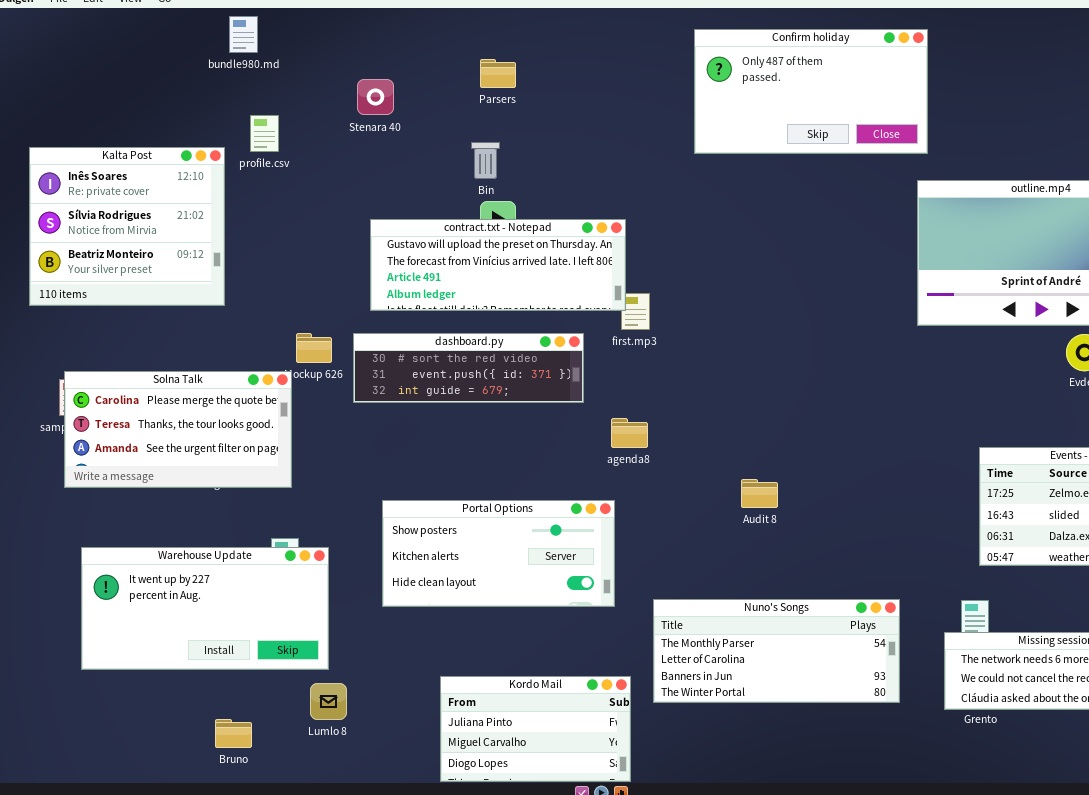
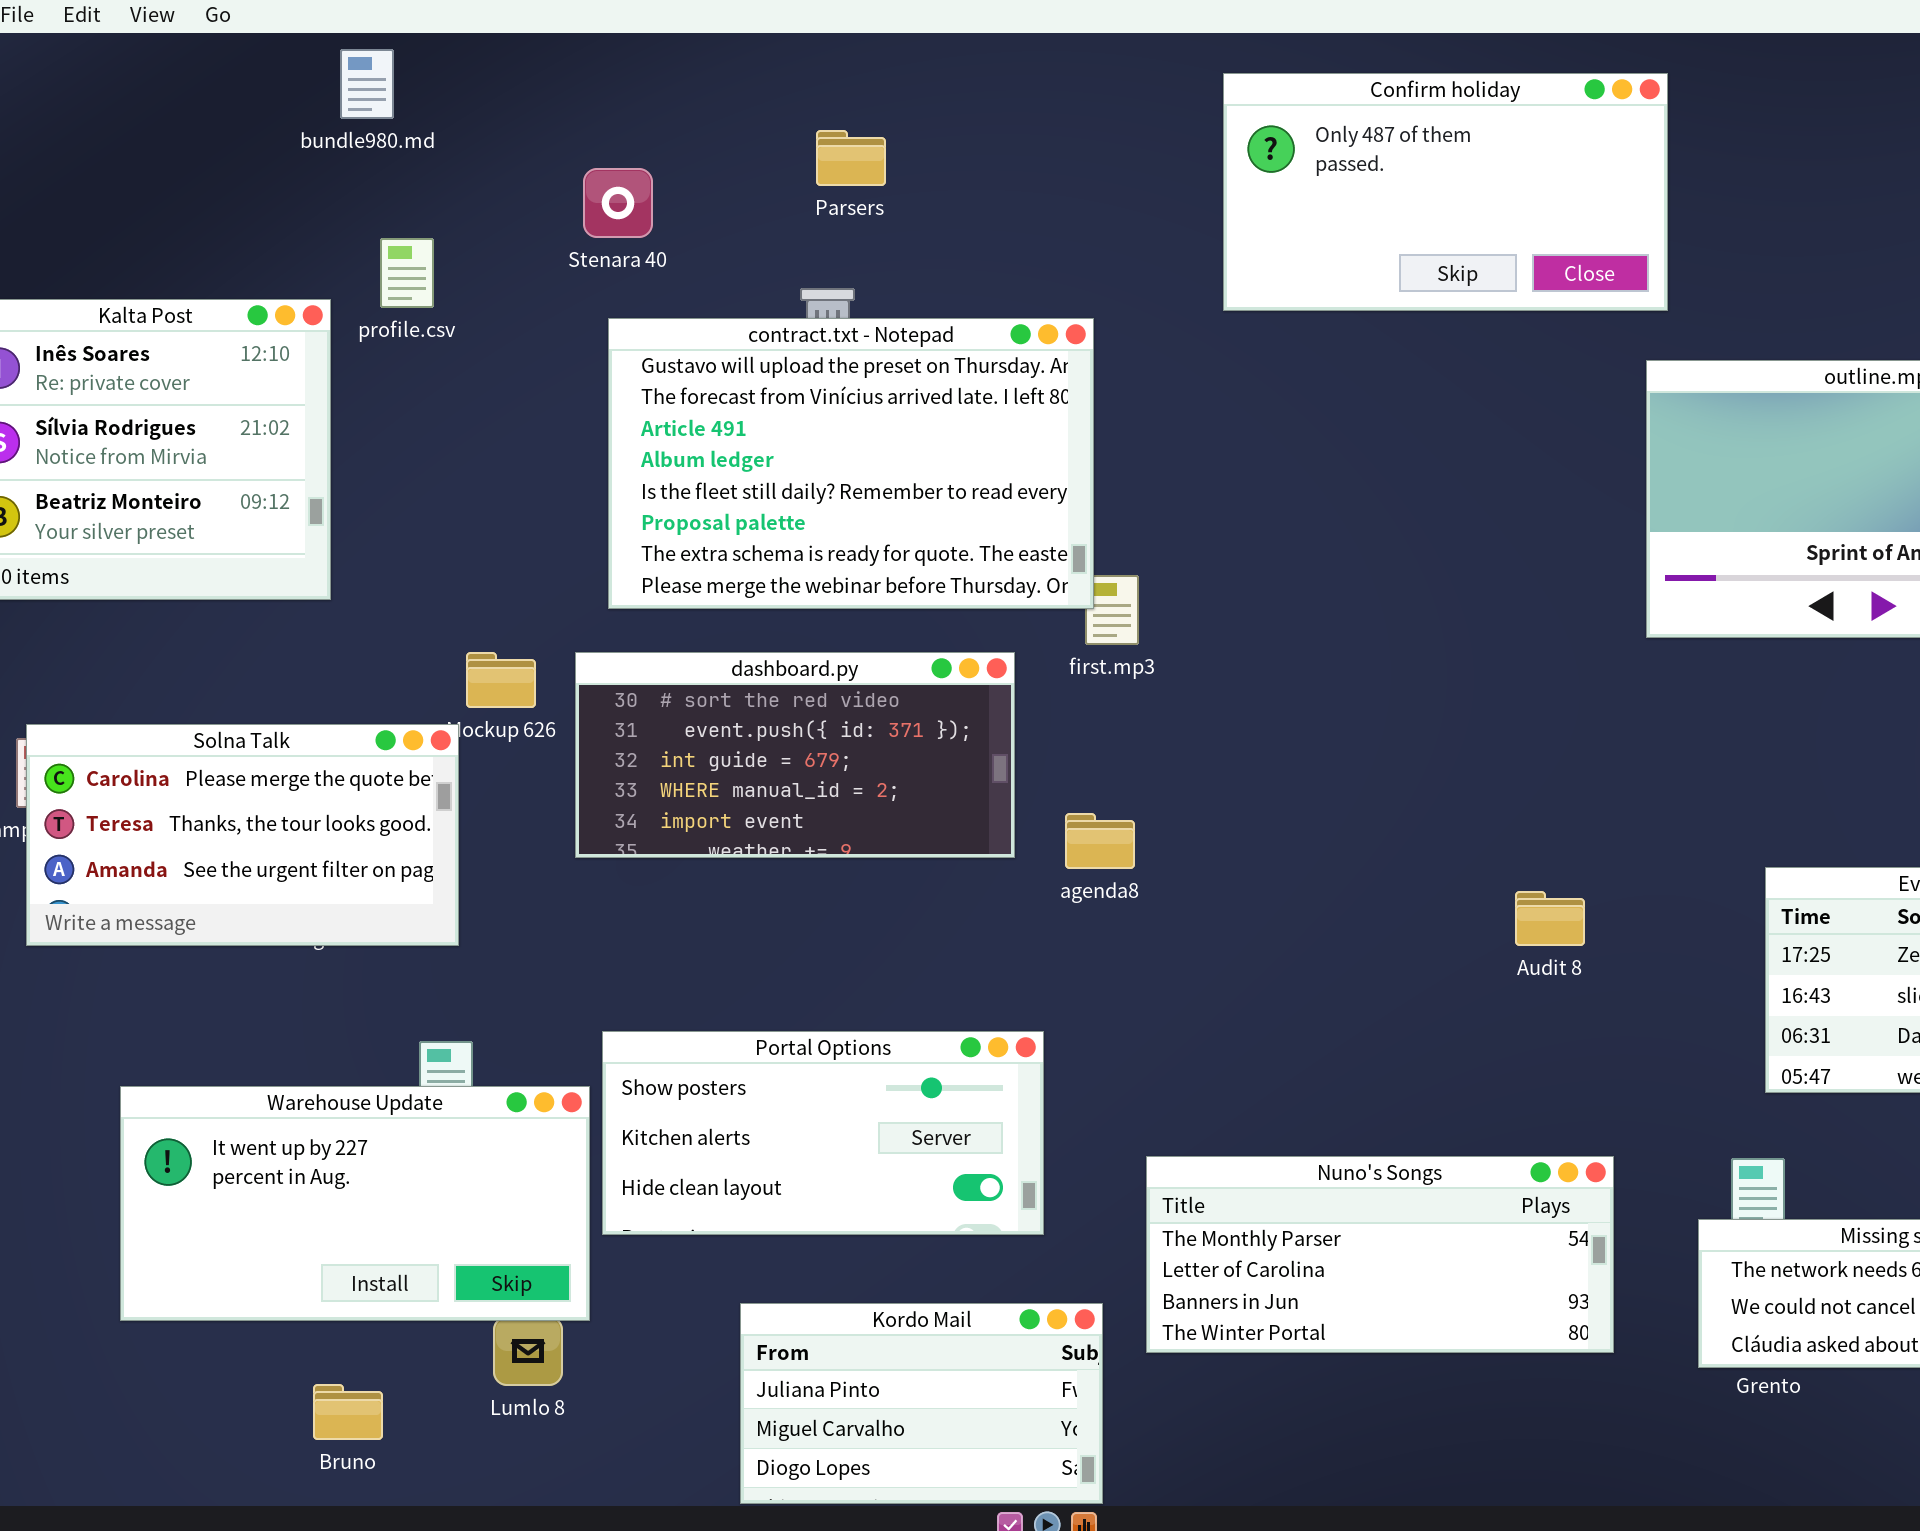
contract.txt - Notepad: [370,219,626,311] -> [608,318,1094,609], resized
dashboard.py: [353,333,584,403] -> [575,652,1015,858], resized
Audit 8: [741,479,778,508] -> [1515,891,1585,946], moved
Portal Options: [382,500,615,607] -> [602,1031,1044,1235], moved
Warehouse Update: [81,547,329,670] -> [120,1086,590,1321], moved

